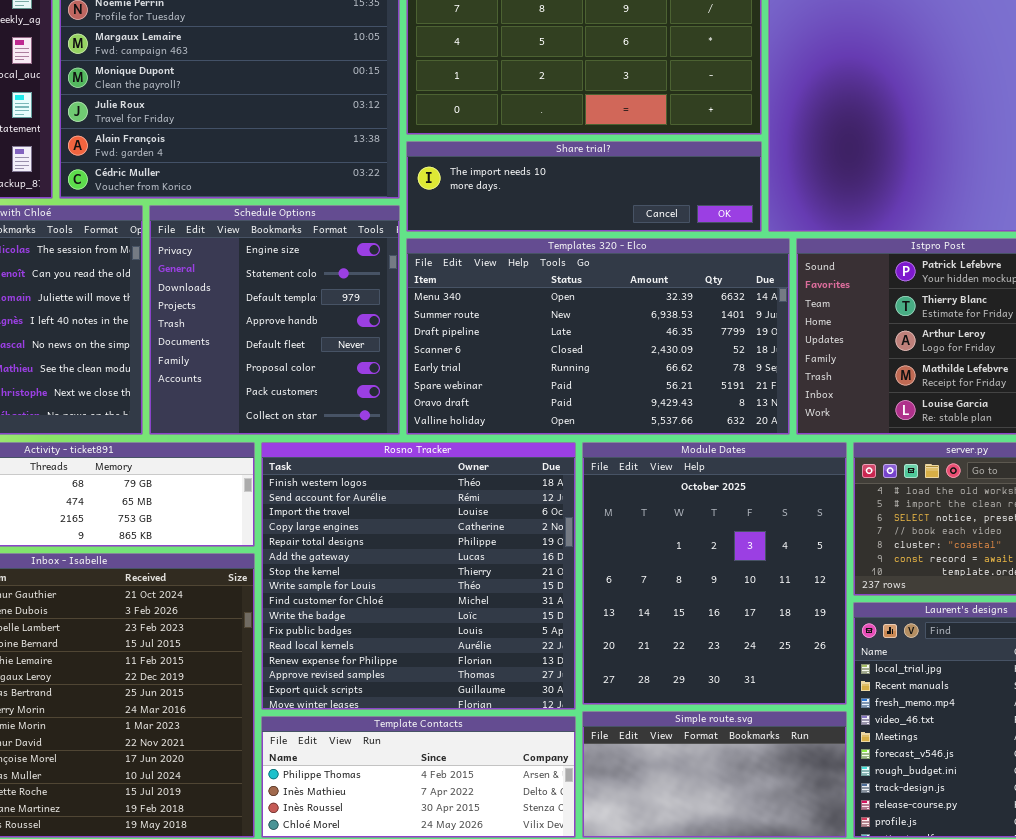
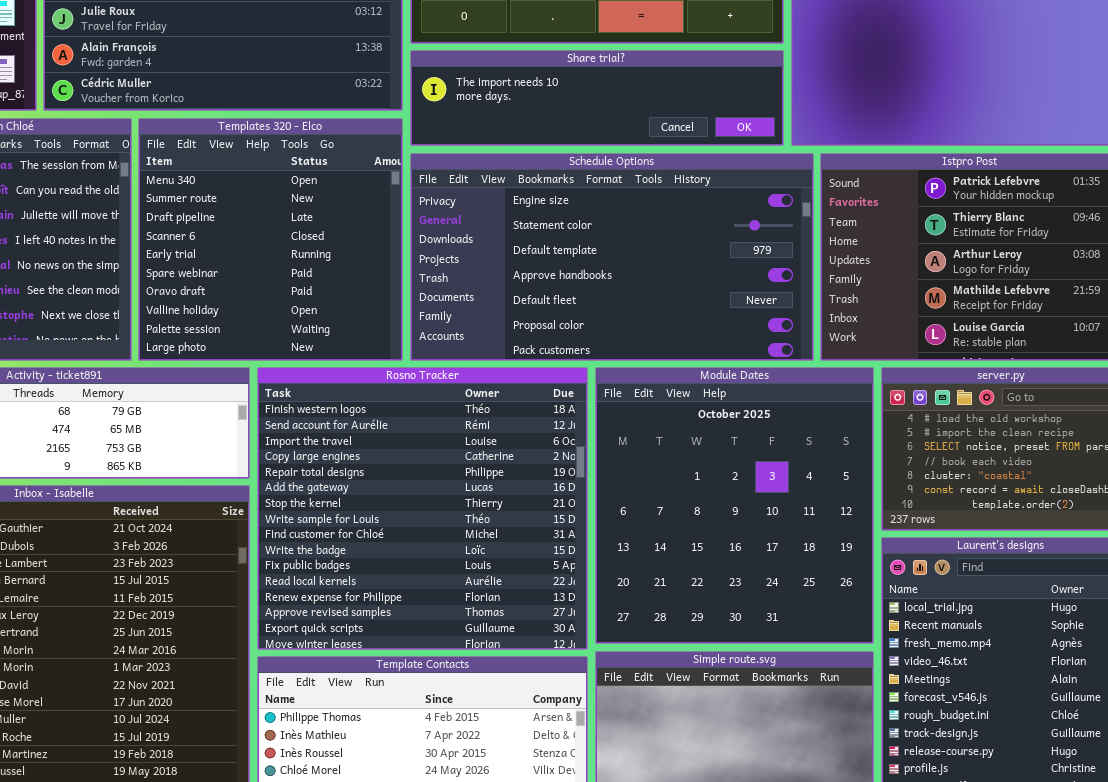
Schedule Options: [149,205,400,435] -> [410,153,814,361], moved, resized
Templates 320 - Elco: [406,238,790,435] -> [138,118,403,361], moved, resized

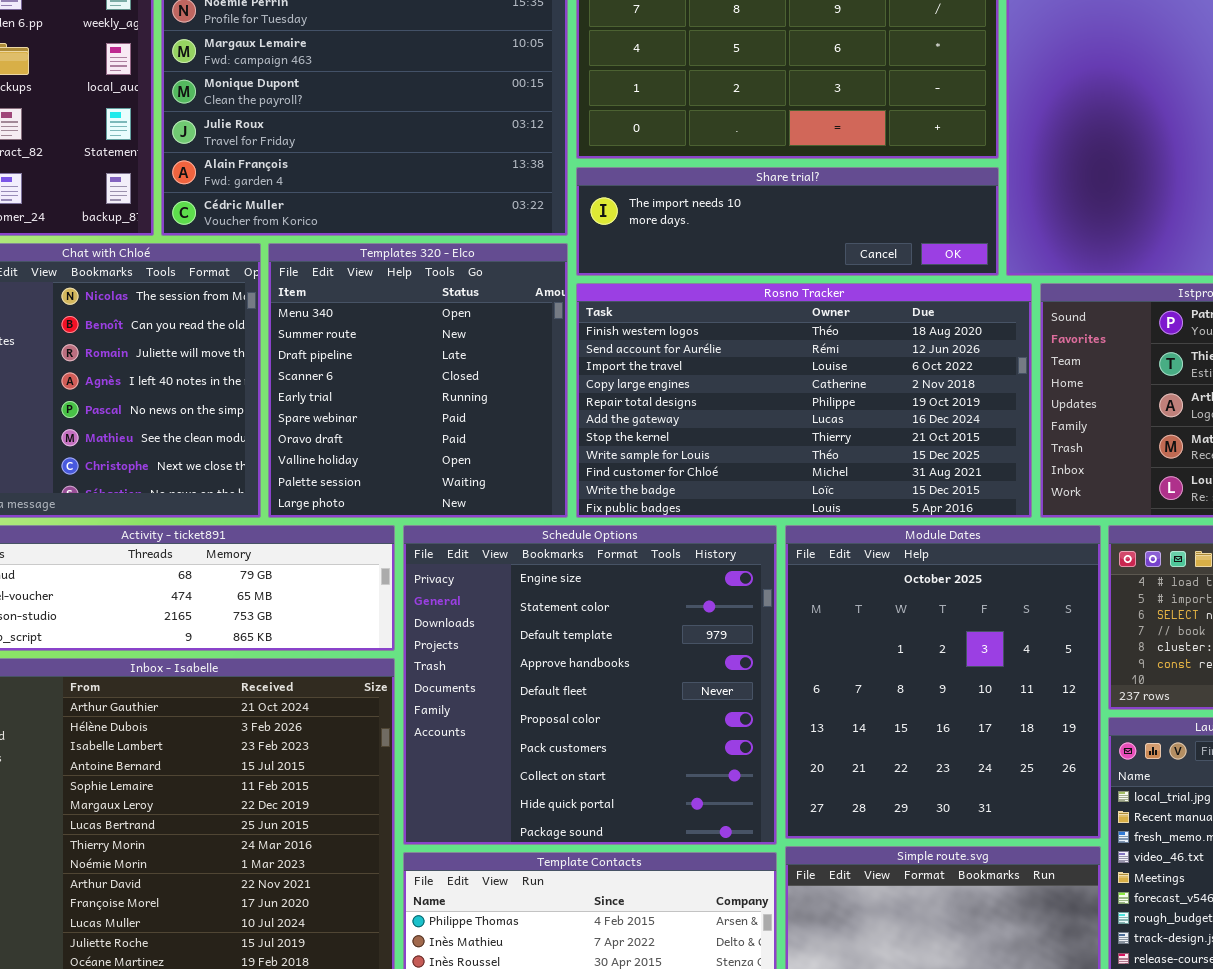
Schedule Options: [410,153,814,361] -> [403,525,777,845], moved, resized
Rosno Tracker: [257,367,588,650] -> [576,283,1032,518], moved, resized

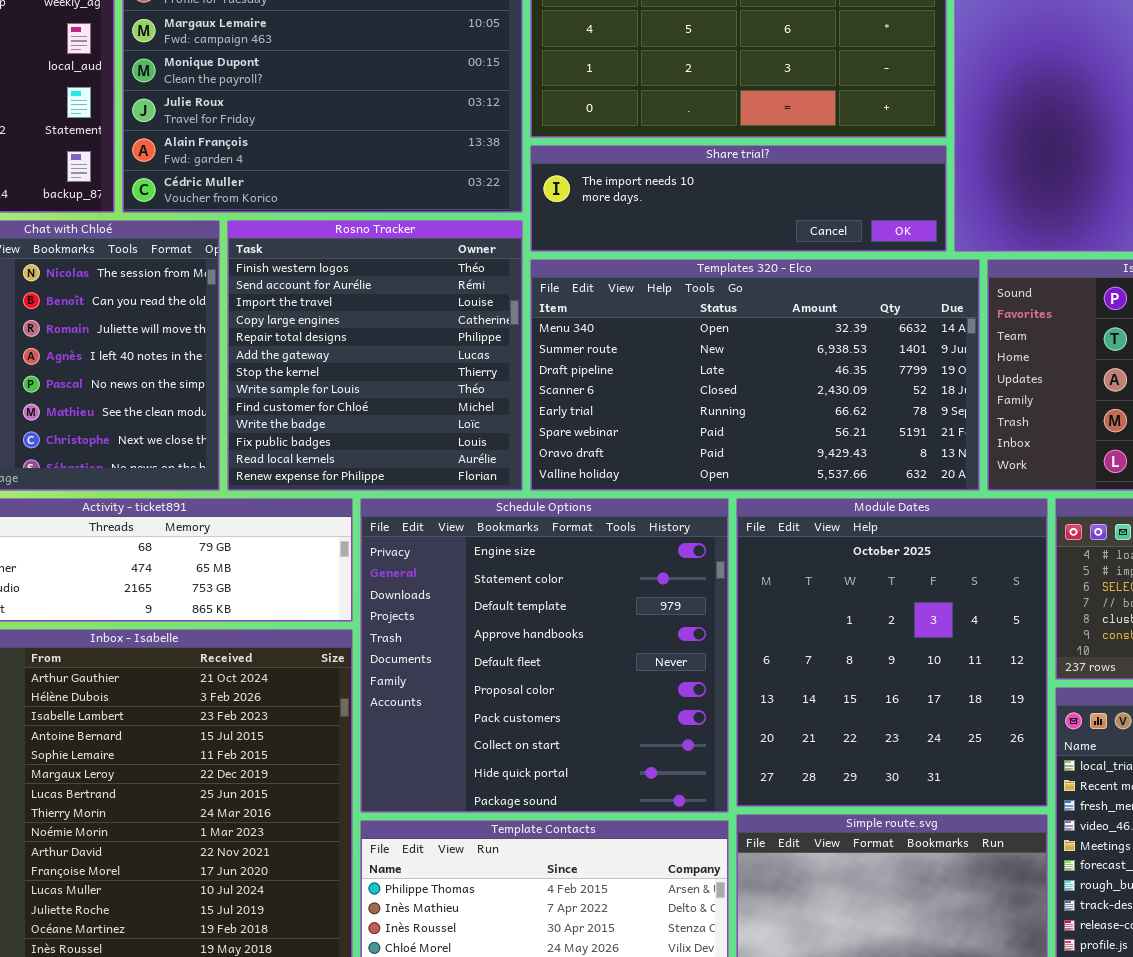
Templates 320 - Elco: [268,243,568,518] -> [530,259,980,491], moved, resized
Rosno Tracker: [576,283,1032,518] -> [227,220,523,491], moved, resized

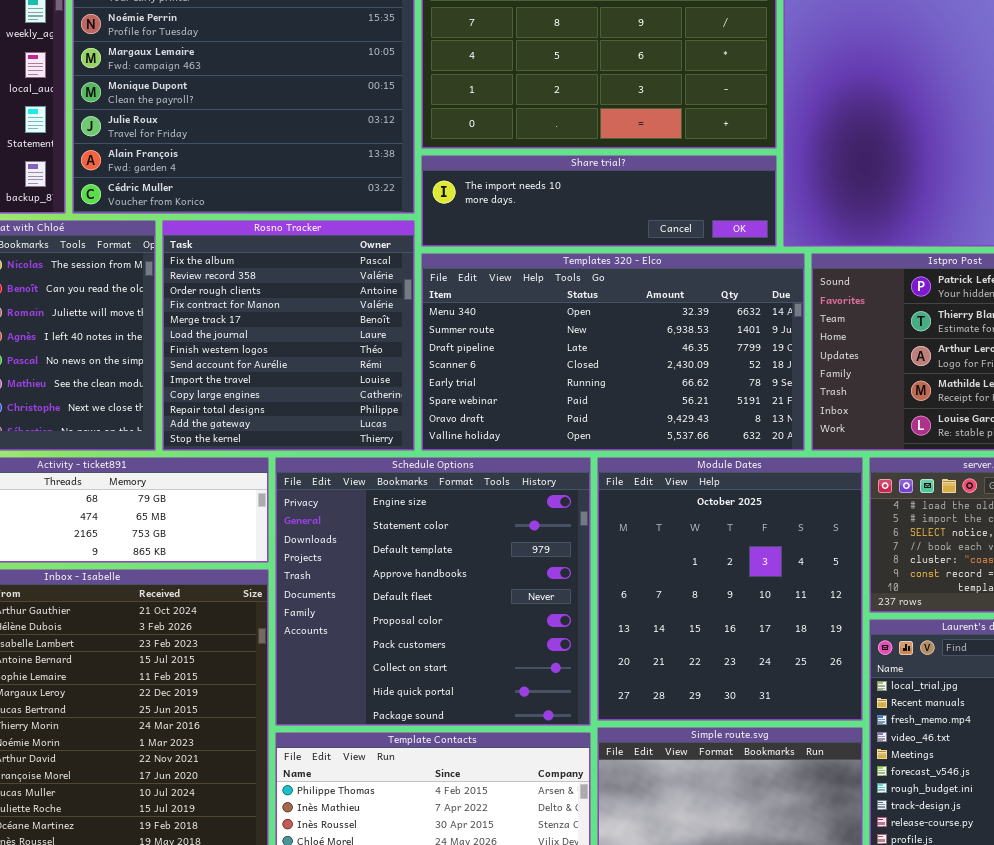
Rosno Tracker: [227,220,523,491] -> [162,220,415,451], scrolled up 6 rows

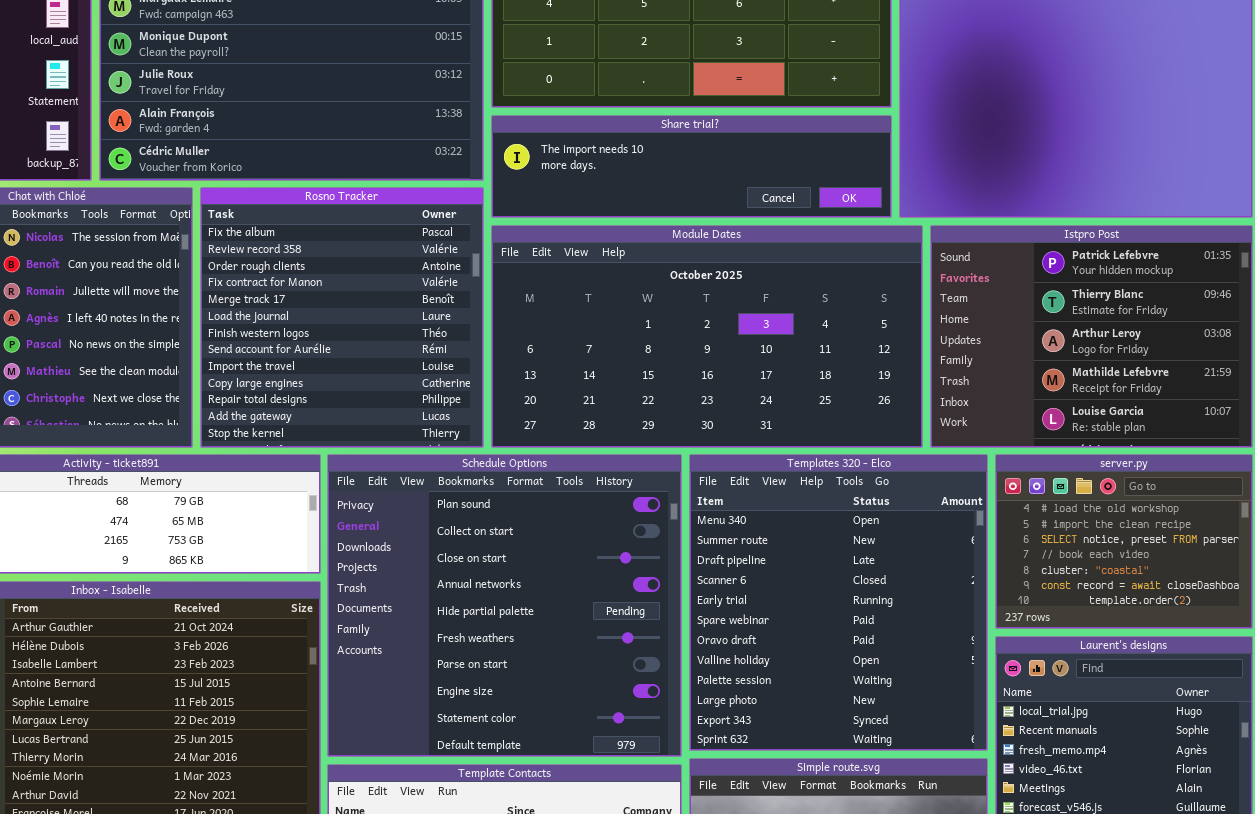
Templates 320 - Elco: [421,253,805,451] -> [689,454,988,751], moved, resized
Schedule Options: [275,457,591,726] -> [327,454,682,757], scrolled up 7 rows
Module Dates: [597,457,863,721] -> [491,225,923,448], moved, resized

